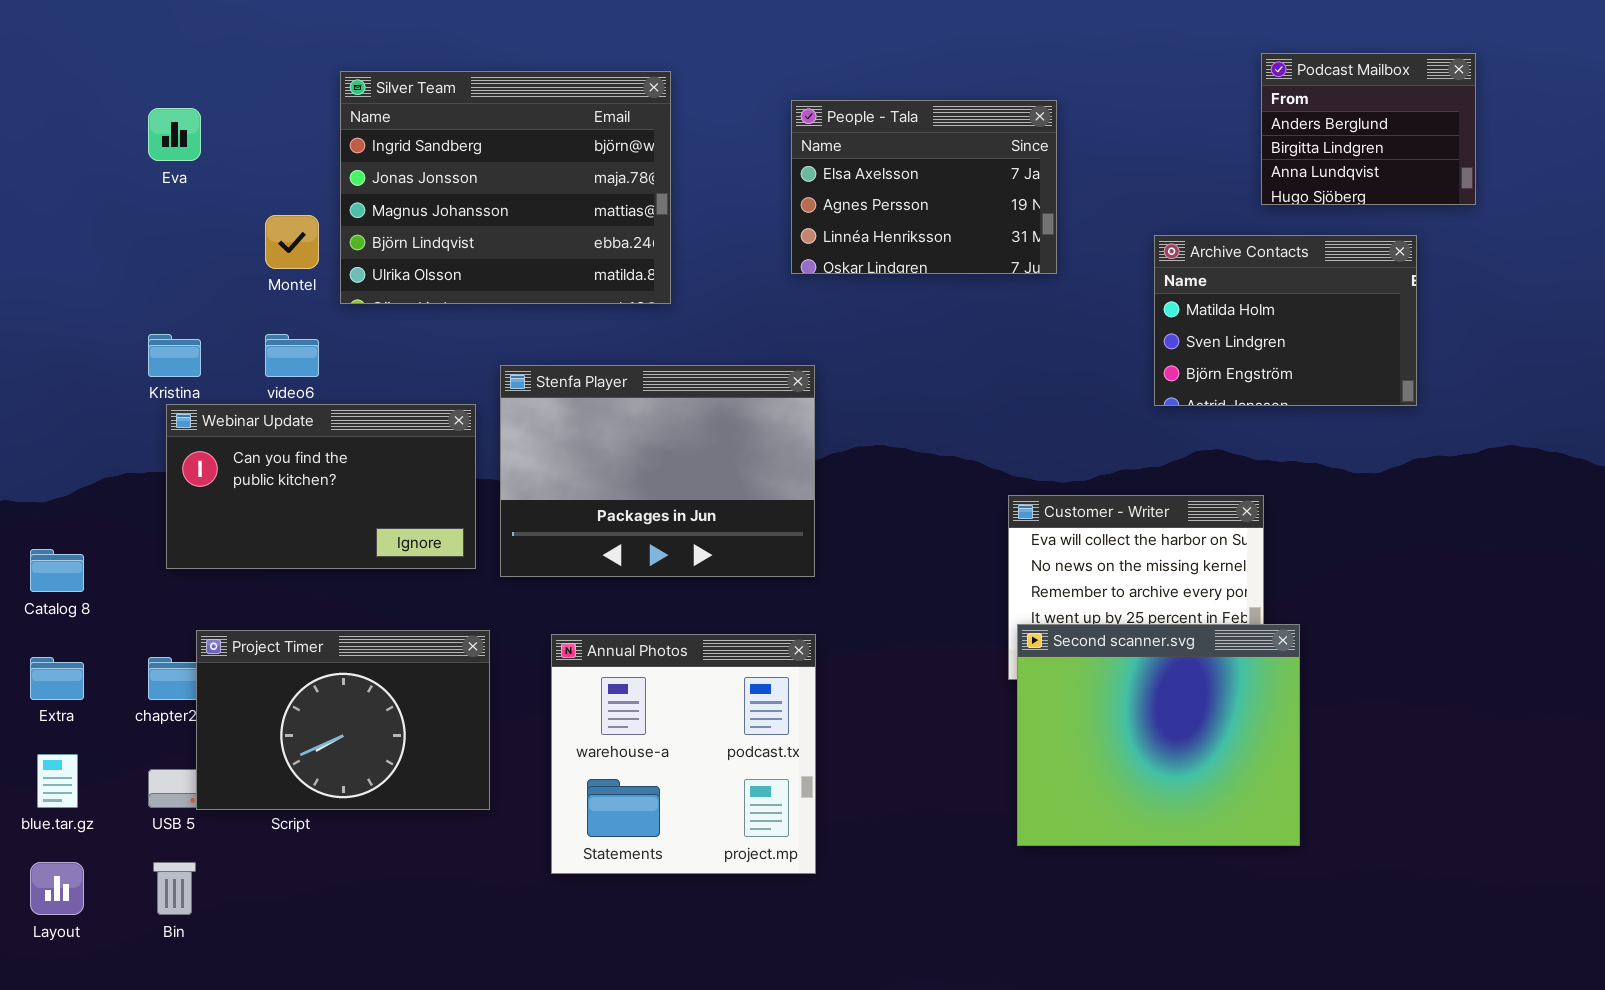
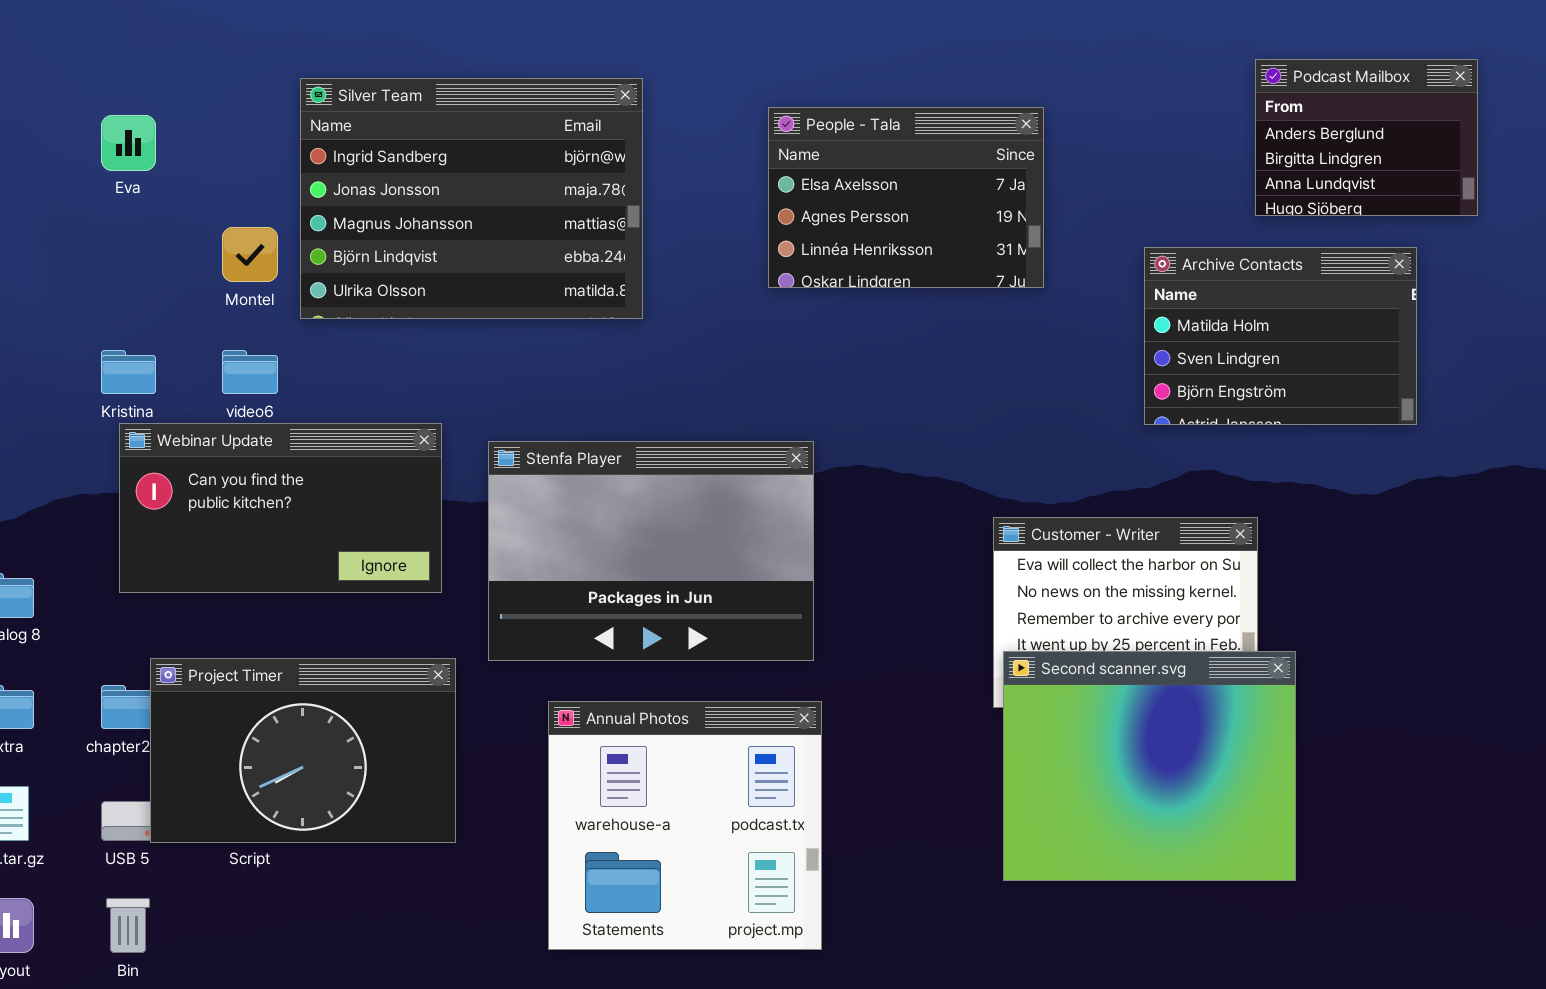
Stenfa Player: [500,365,815,577] -> [488,441,814,661], moved
Annual Photos: [551,634,816,874] -> [548,701,822,950], moved

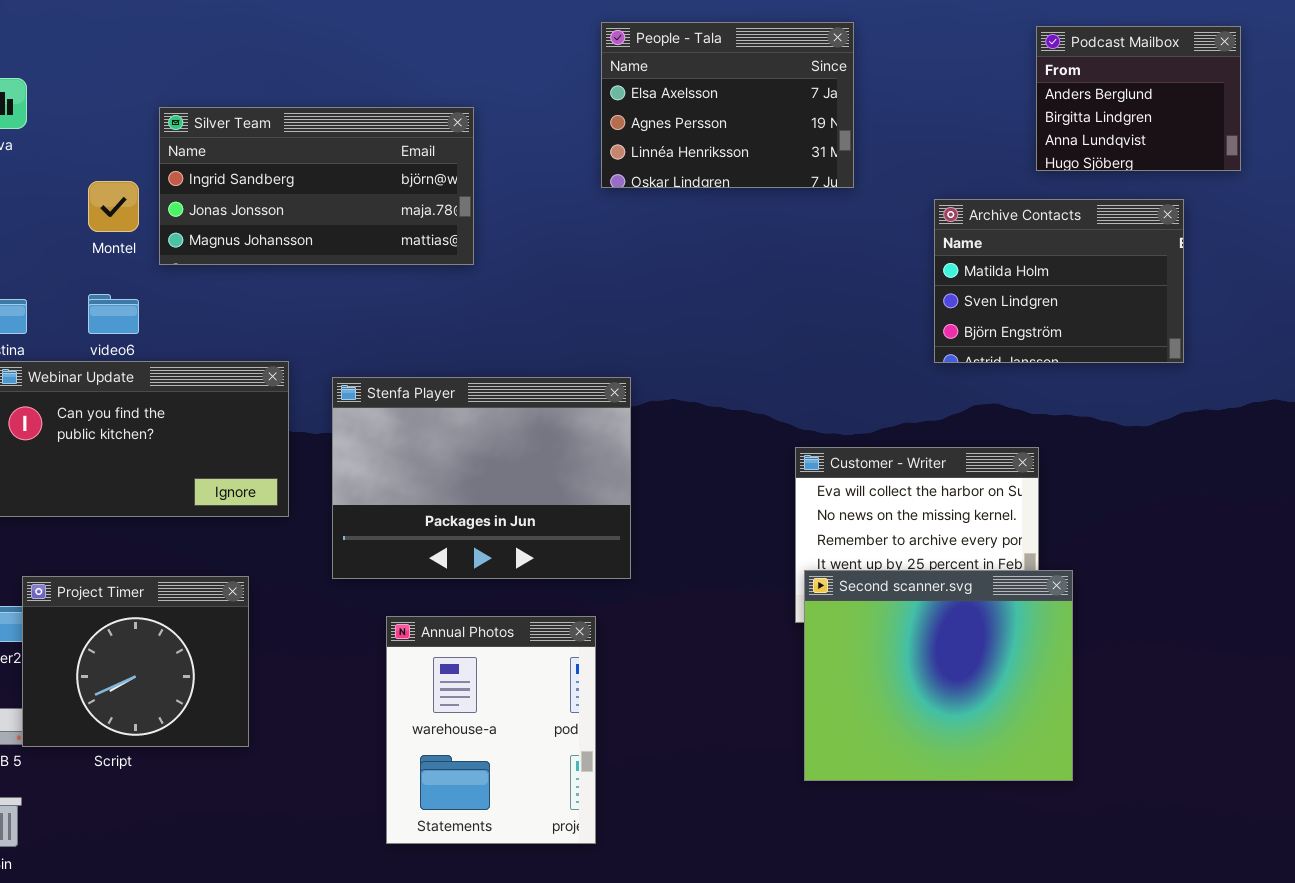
Silver Team: [300,78,643,319] -> [159,107,474,265], resized
People - Tala: [768,107,1044,288] -> [601,22,854,188], moved
Project Timer: [150,658,456,843] -> [22,576,249,747], resized
Annual Photos: [548,701,822,950] -> [386,616,596,844], resized

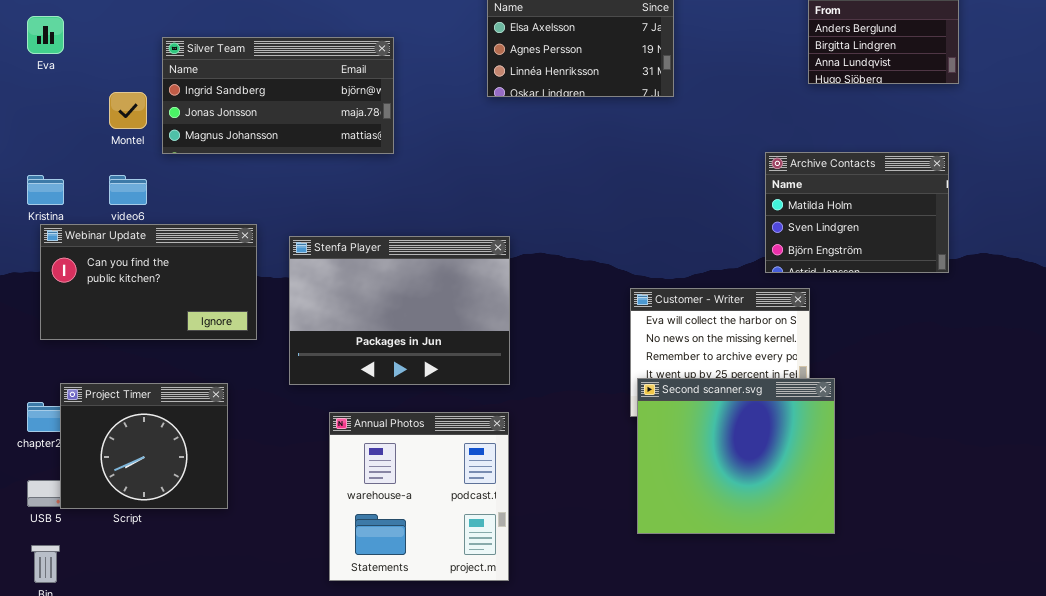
Archive Contacts: [934,199,1184,363] -> [765,152,949,273], moved
Annual Photos: [386,616,596,844] -> [329,412,509,581], resized

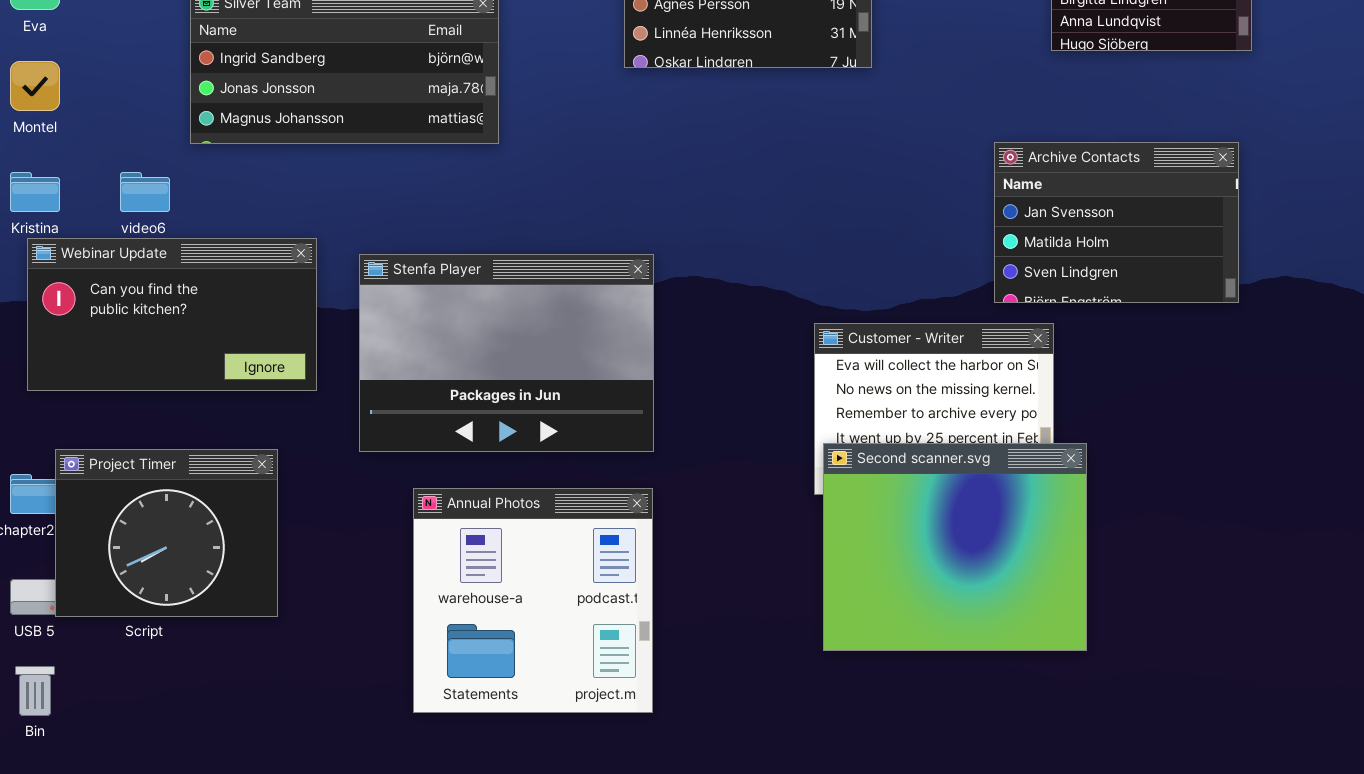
Montel: [109,92,147,129] -> [10,61,60,111], moved
Archive Contacts: [765,152,949,273] -> [994,142,1239,303], scrolled up 1 row

